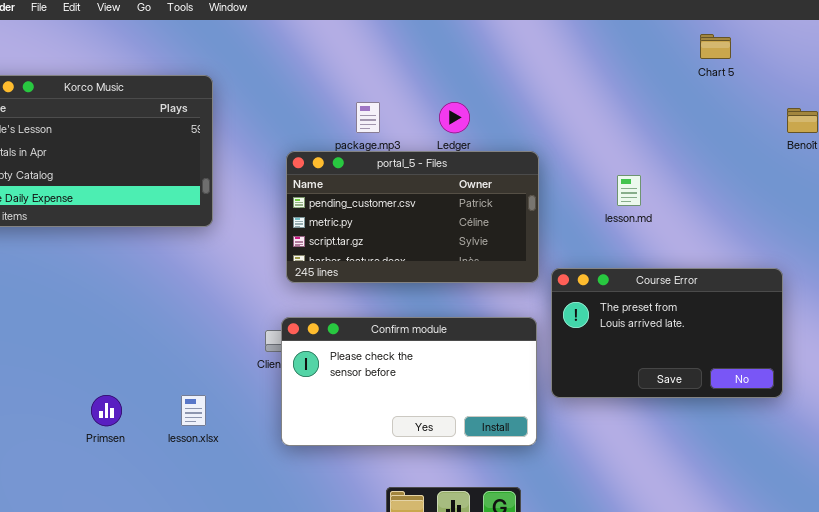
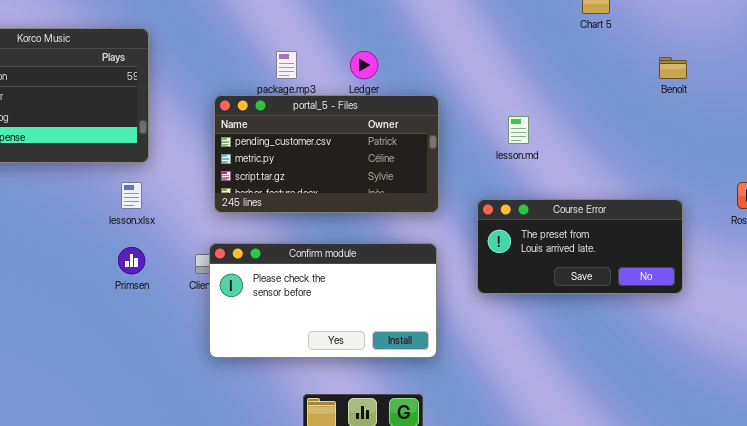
Course Error: [551,268,783,398] -> [477,199,683,294], moved, resized
Primsen: [91,395,122,426] -> [118,247,145,274], moved
lesson.xlsx: [181,395,206,426] -> [121,182,142,209], moved

